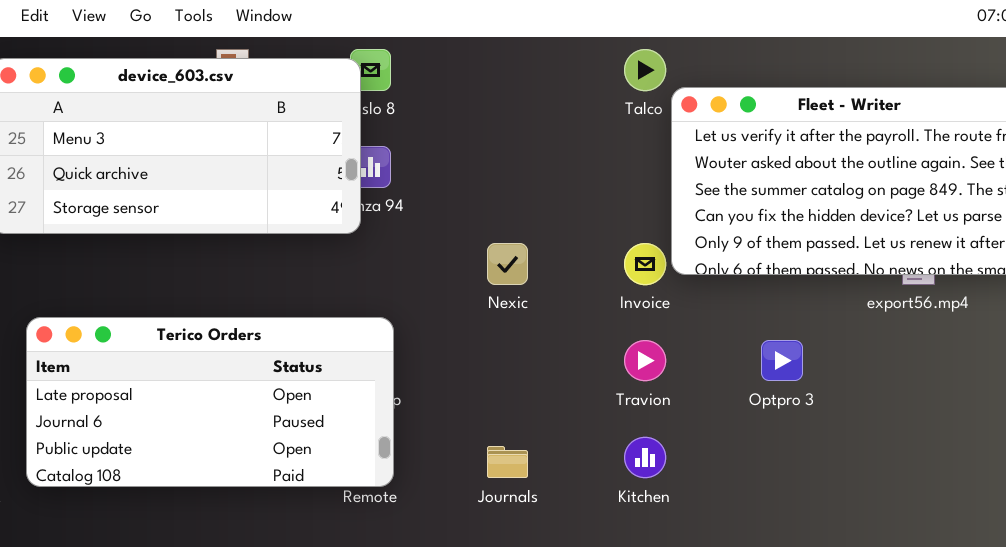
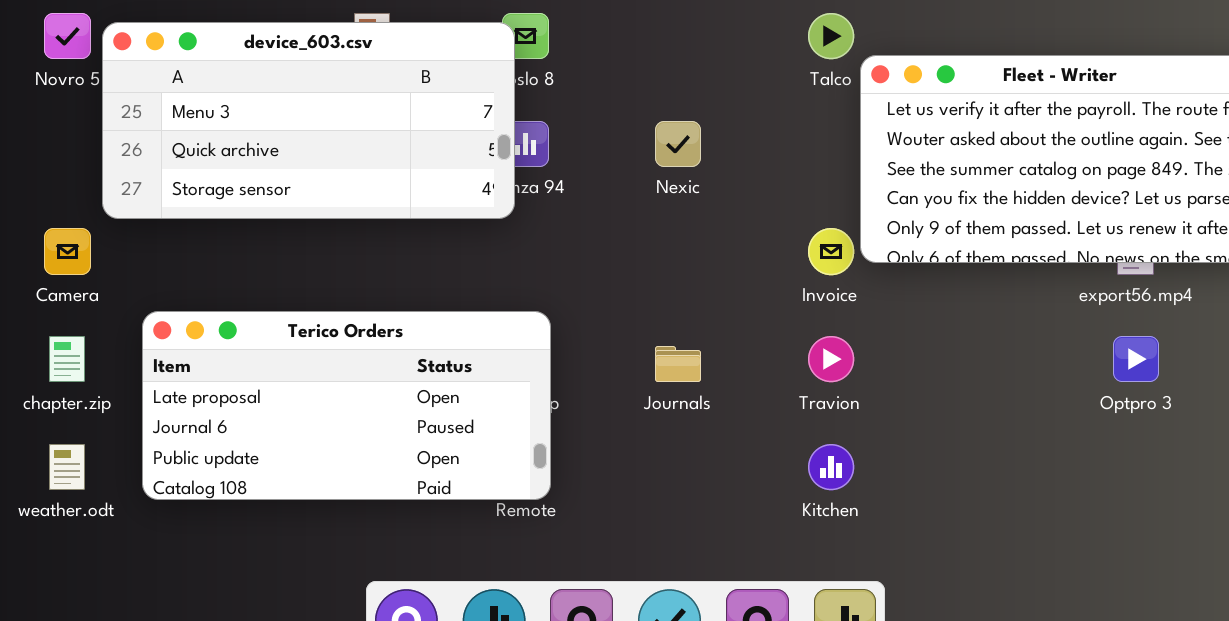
Nexic: [487,243,528,285] -> [655,121,701,167], moved
Optpro 3: [761,340,803,381] -> [1113,336,1159,382], moved
Journals: [487,446,528,478] -> [655,346,701,382], moved

